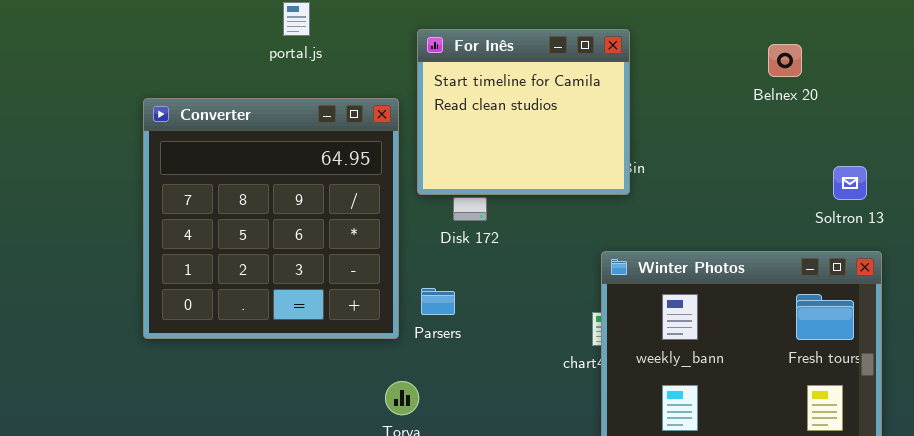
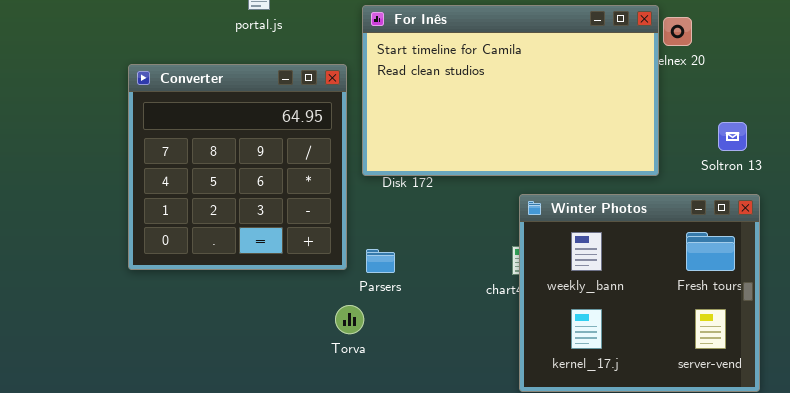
For Inês: [417,29,630,195] -> [362,5,659,176], resized
Parsers: [421,288,455,315] -> [366,249,395,273], moved

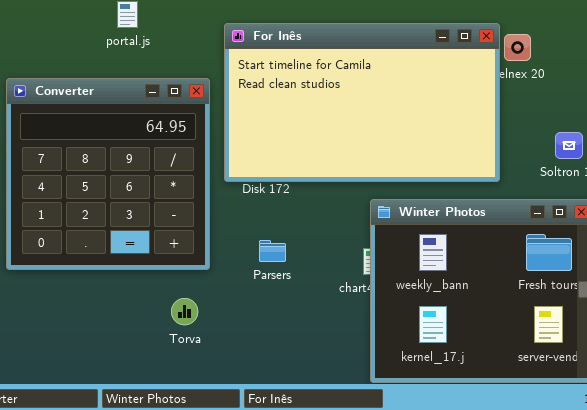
Parsers: [366,249,395,273] -> [259,240,286,262], moved
Torva: [335,305,364,334] -> [171,298,198,325], moved

